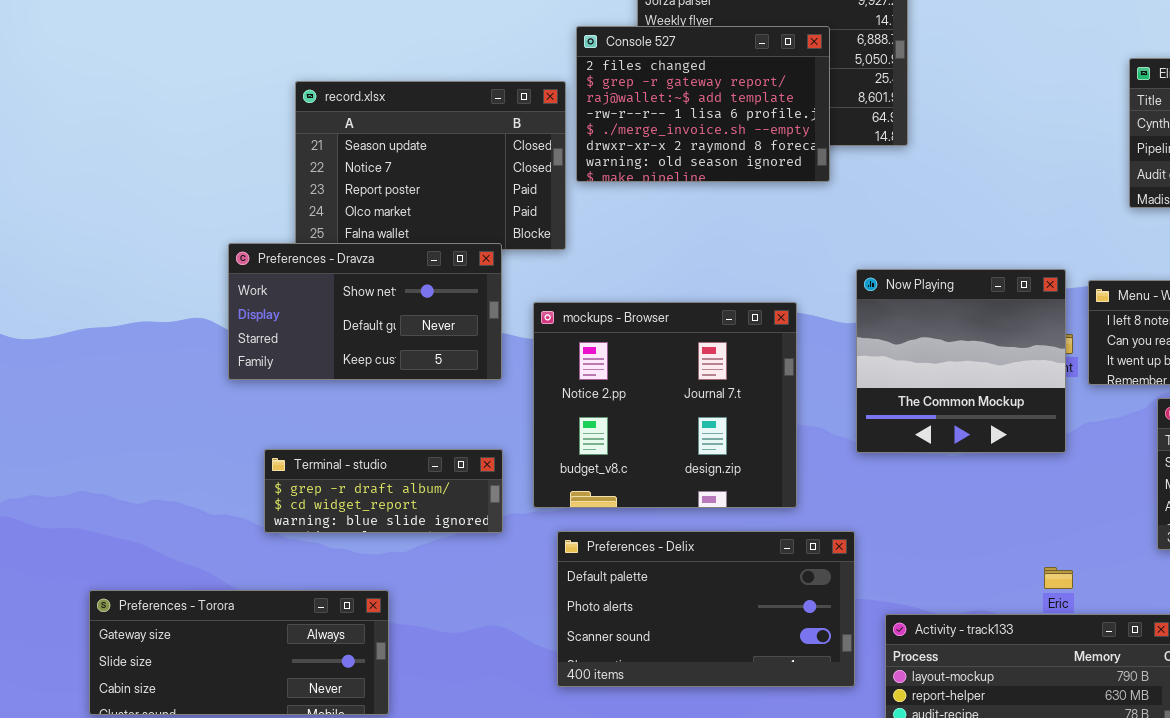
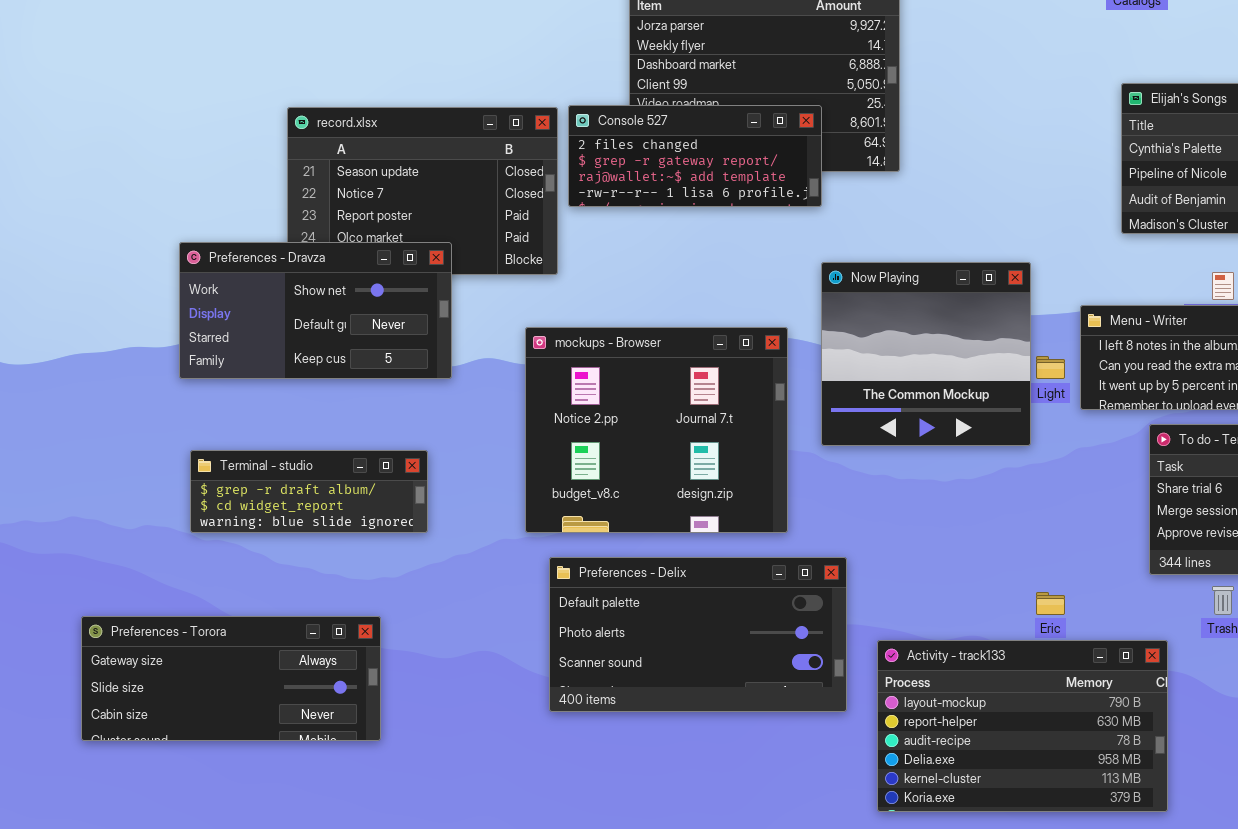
Console 527: [576,26,830,182] -> [568,105,822,207], resized
Preferences - Dravza: [228,243,502,380] -> [179,242,452,379], moved
Now Playing: [856,269,1066,453] -> [821,262,1031,446], moved
Terminal - studio: [264,449,503,533] -> [190,450,428,533], moved

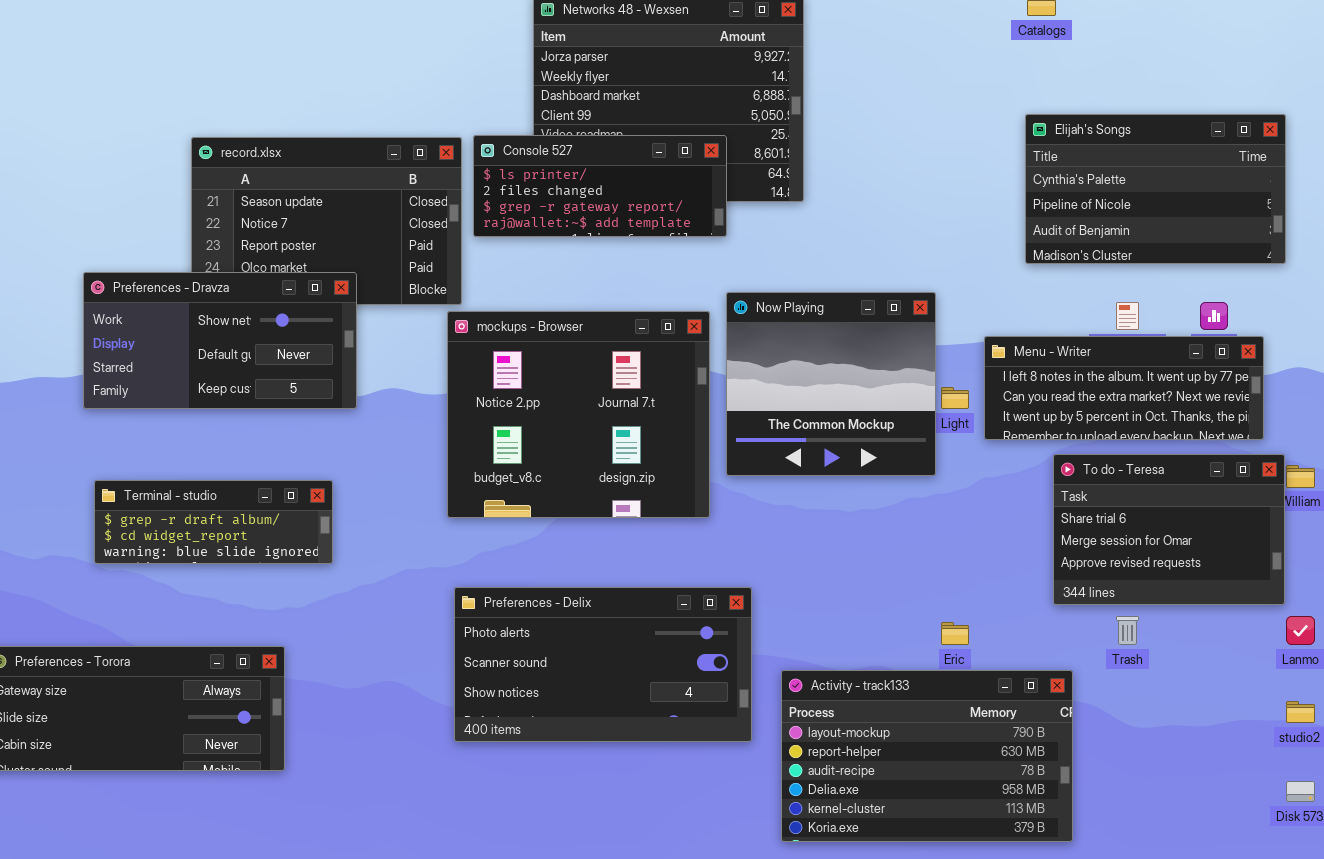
Console 527: [568,105,822,207] -> [473,135,727,237], scrolled up 1 row
mockups - Browser: [525,327,788,533] -> [447,311,710,518], moved
Preferences - Delix: [549,557,847,712] -> [454,587,752,742], scrolled down 1 row

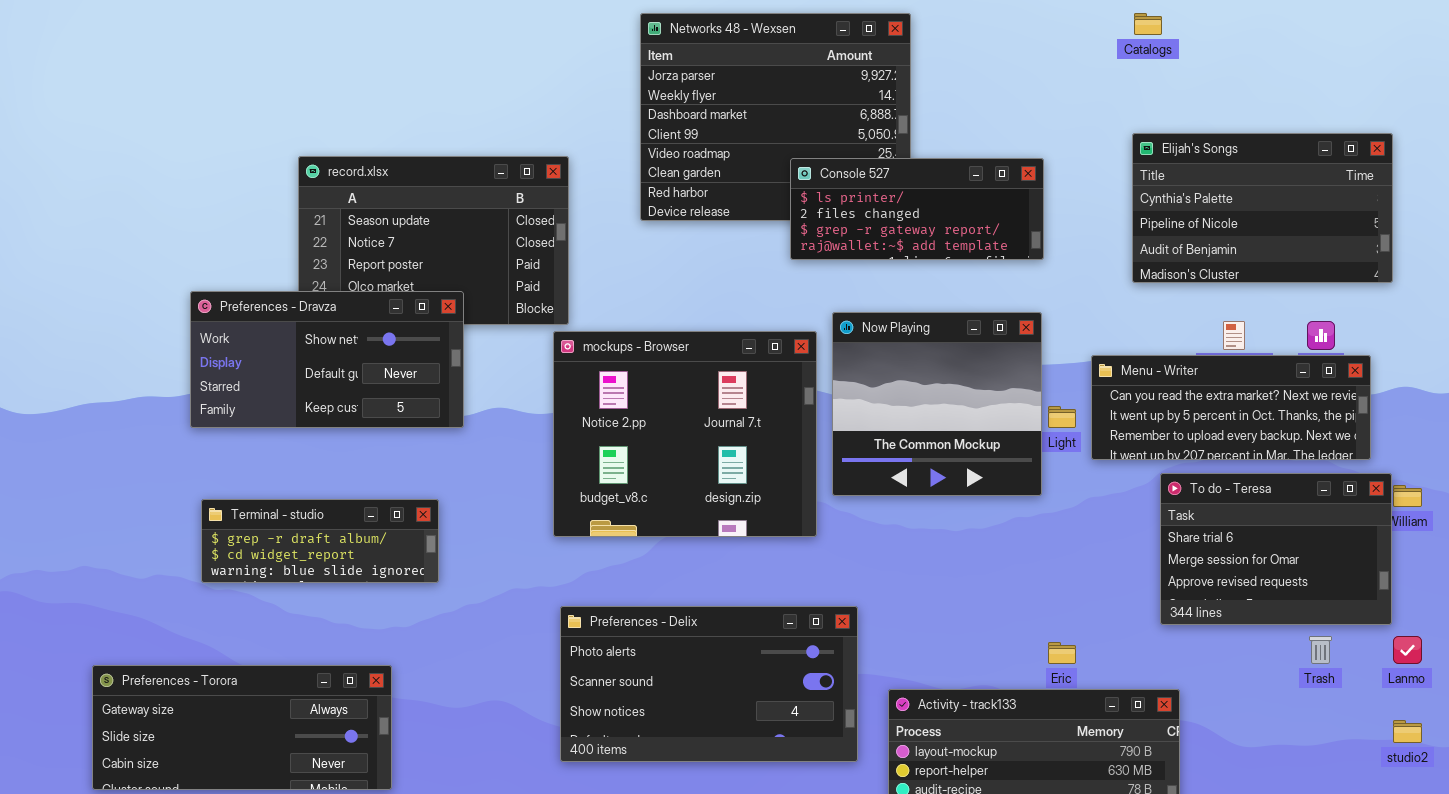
Console 527: [473,135,727,237] -> [790,158,1044,260], moved
Menu - Writer: [984,336,1264,440] -> [1091,355,1371,460], scrolled down 1 row
Trash: [1116,616,1139,645] -> [1309,636,1332,664], moved

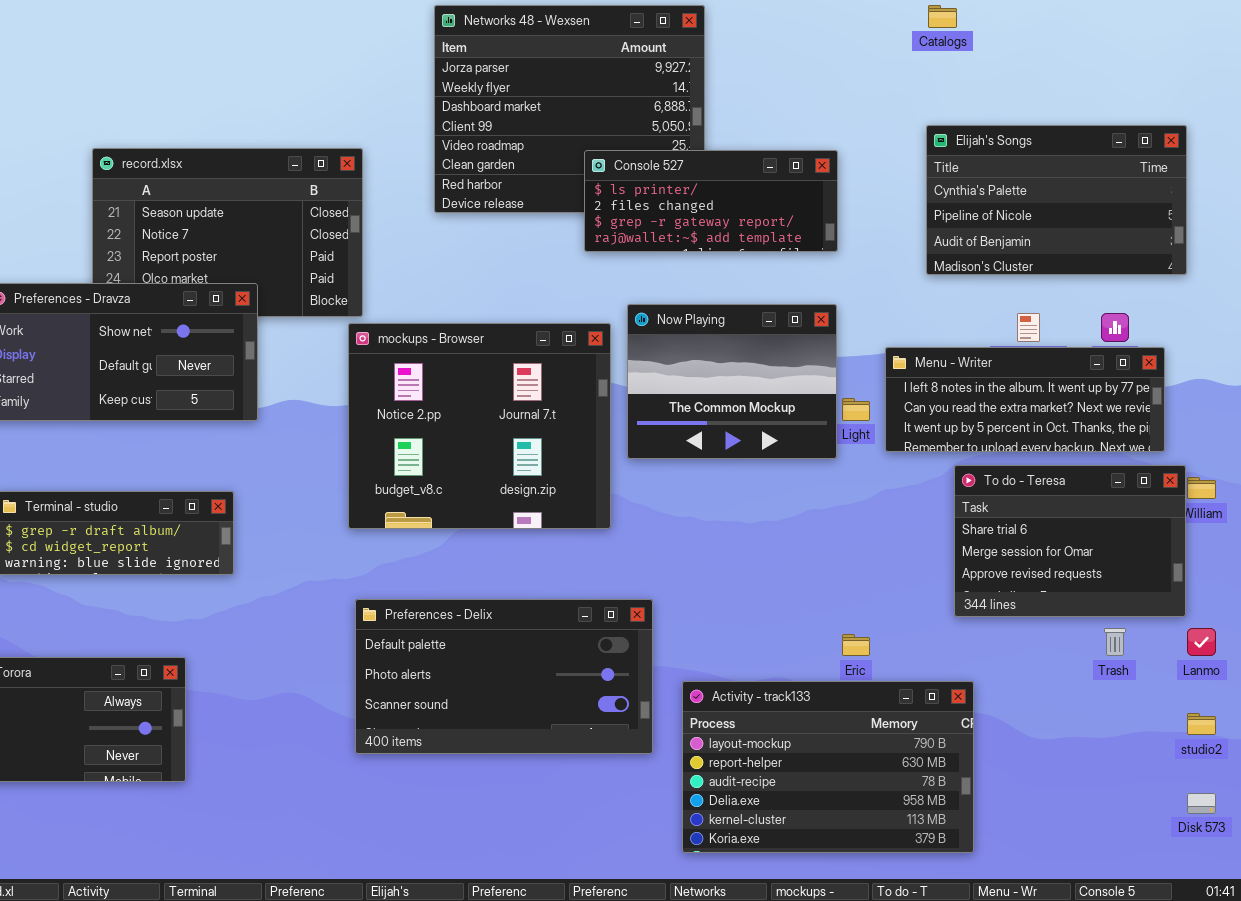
Now Playing: [832,312,1042,496] -> [627,304,837,459], resized
Menu - Writer: [1091,355,1371,460] -> [885,347,1165,452], scrolled up 1 row
Preferences - Delix: [560,606,858,762] -> [355,599,653,754], scrolled up 1 row

